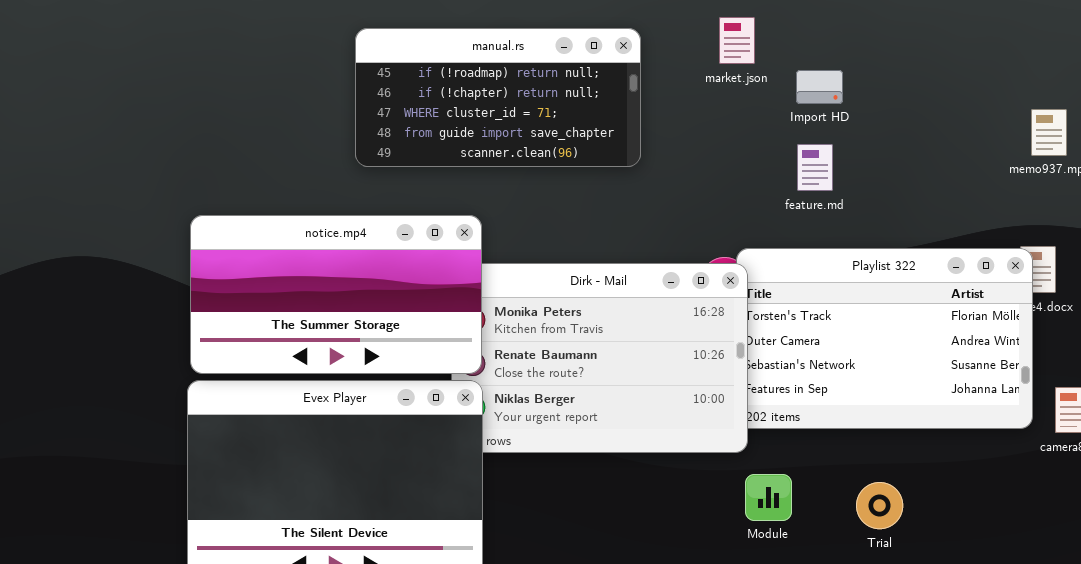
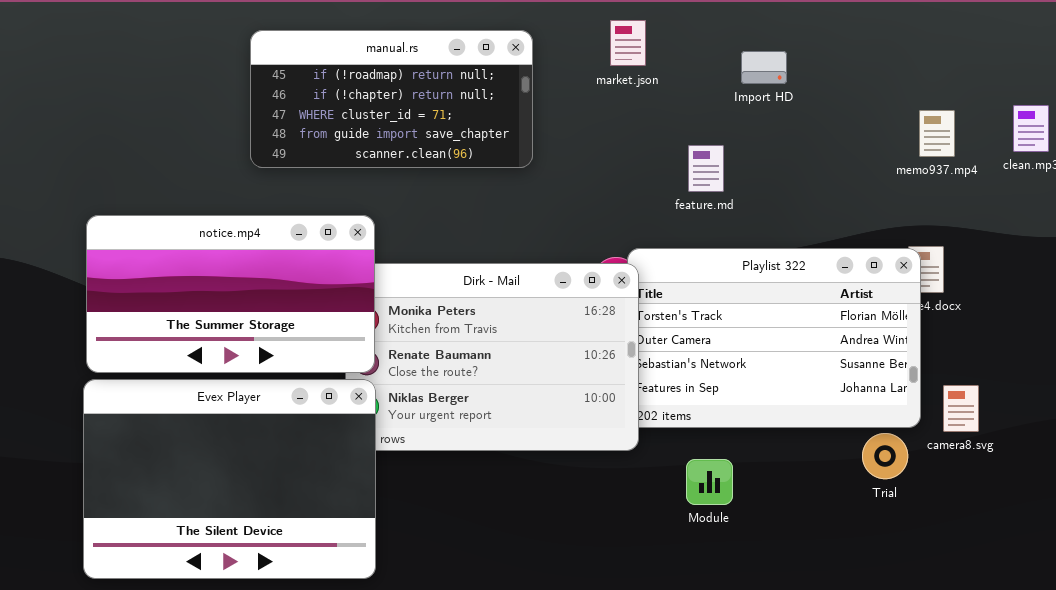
Import HD: [796,70,843,104] -> [741,51,787,84], moved
Module: [745,474,792,521] -> [686,459,733,505], moved
Trial: [856,482,903,529] -> [862,433,908,479], moved

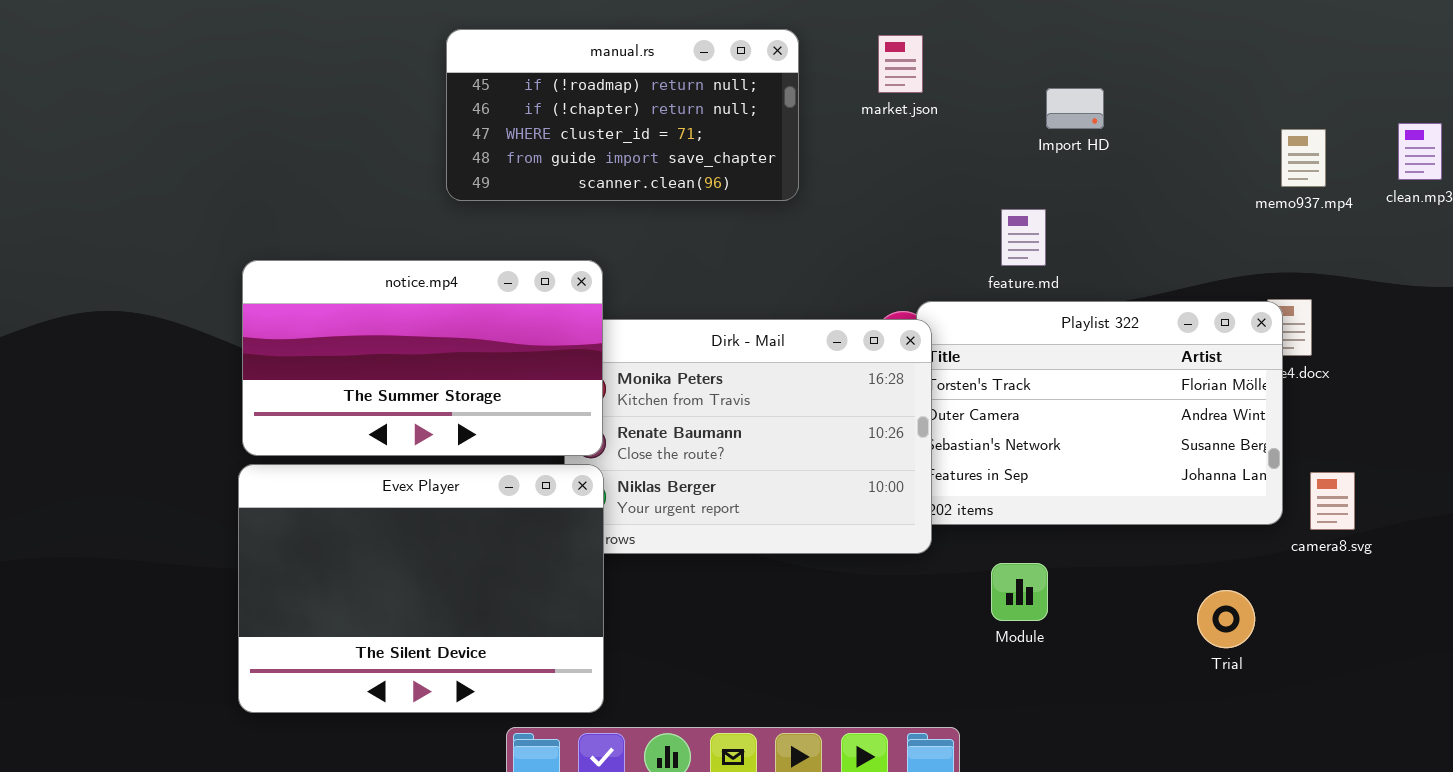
market.json: [610,20,646,66] -> [878,35,923,93], moved
Import HD: [741,51,787,84] -> [1046,88,1104,129], moved
feature.md: [688,145,724,192] -> [1001,209,1046,266], moved
Trial: [862,433,908,479] -> [1197,590,1255,648], moved

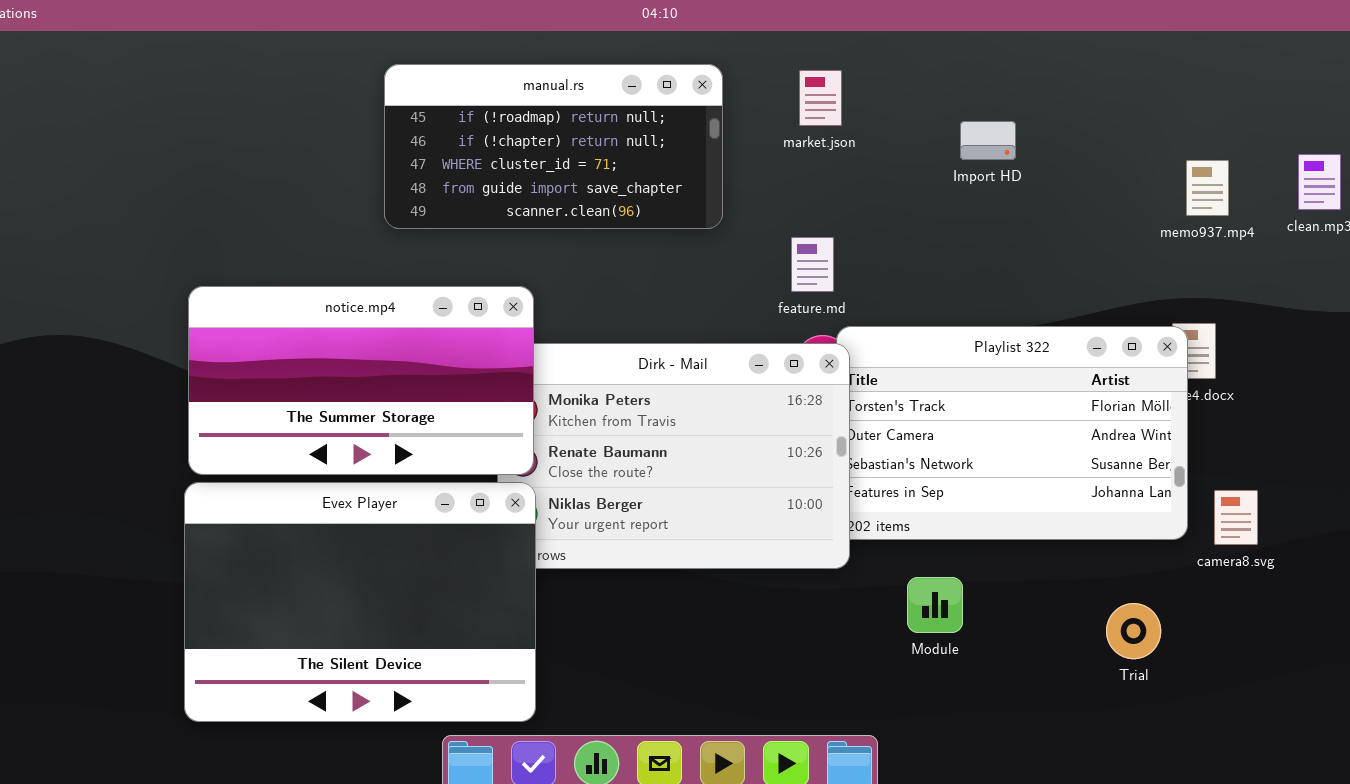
feature.md: [1001,209,1046,266] -> [791,237,834,292], moved

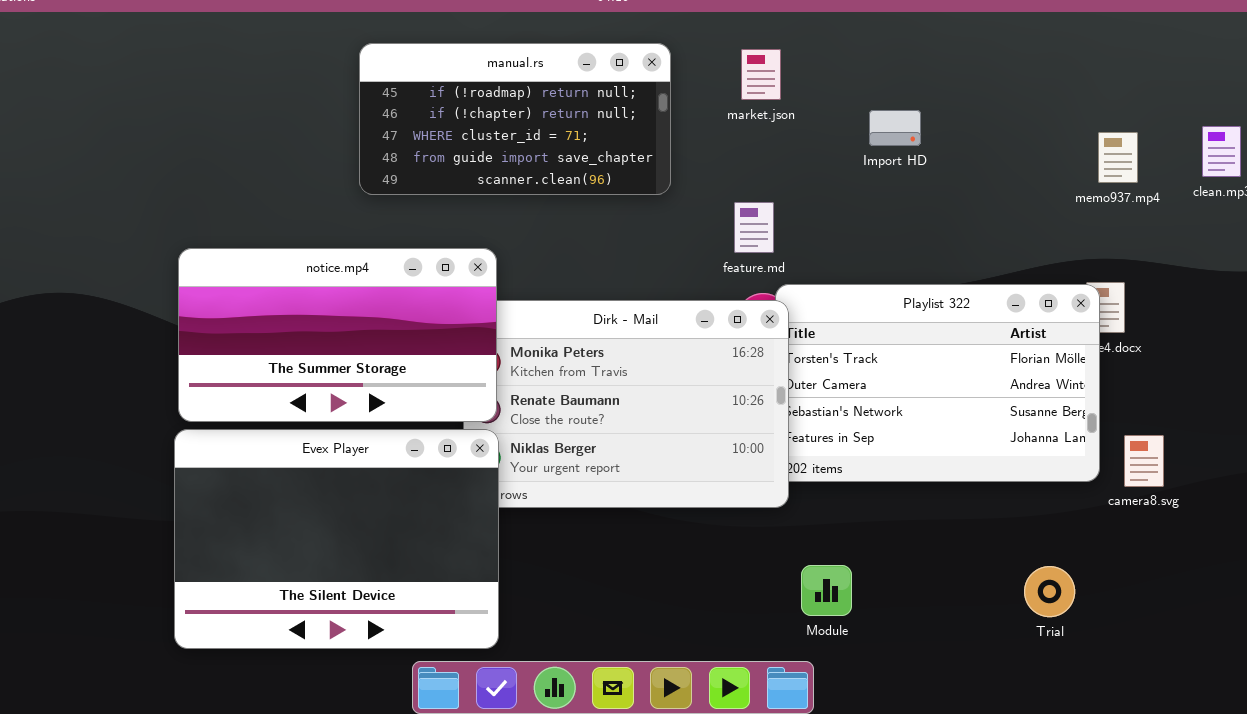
Import HD: [960,121,1016,160] -> [869,110,921,146], moved
Module: [907,577,963,633] -> [801,565,852,616], moved
Trial: [1106,603,1161,659] -> [1024,566,1075,617], moved

